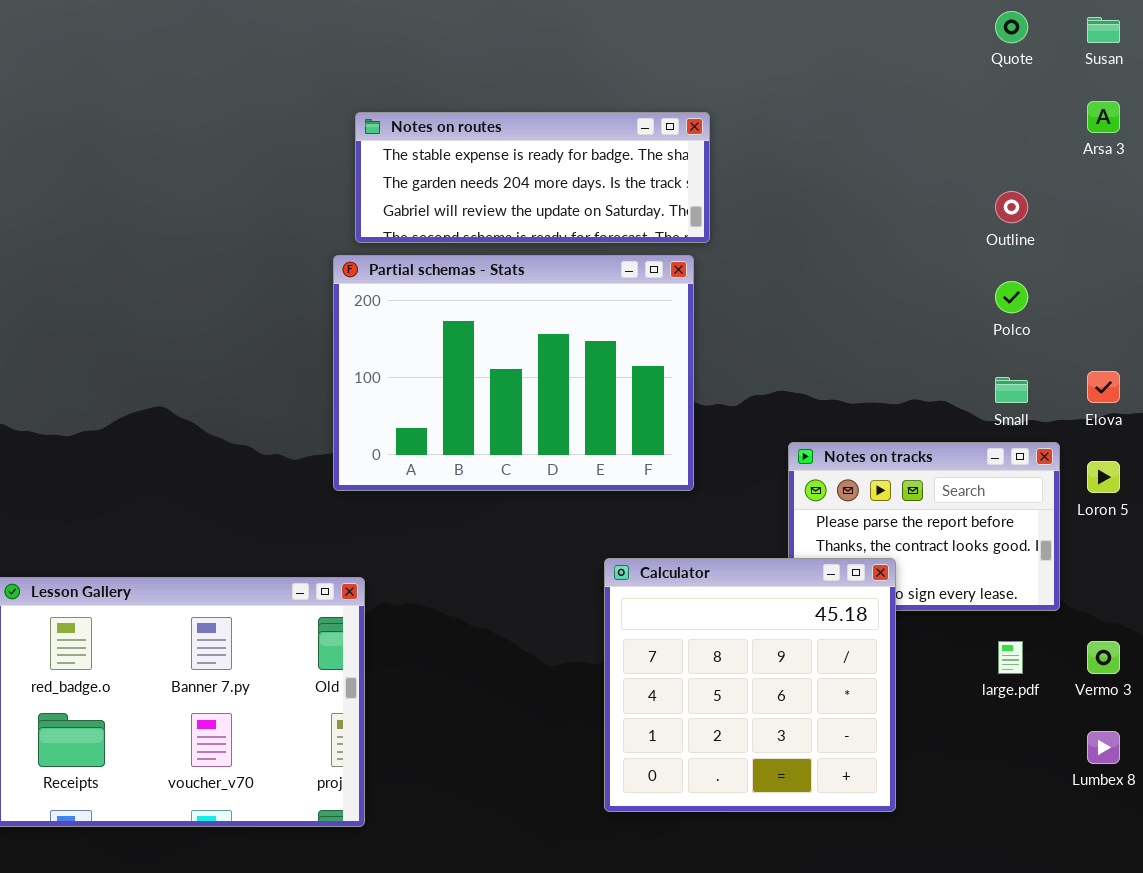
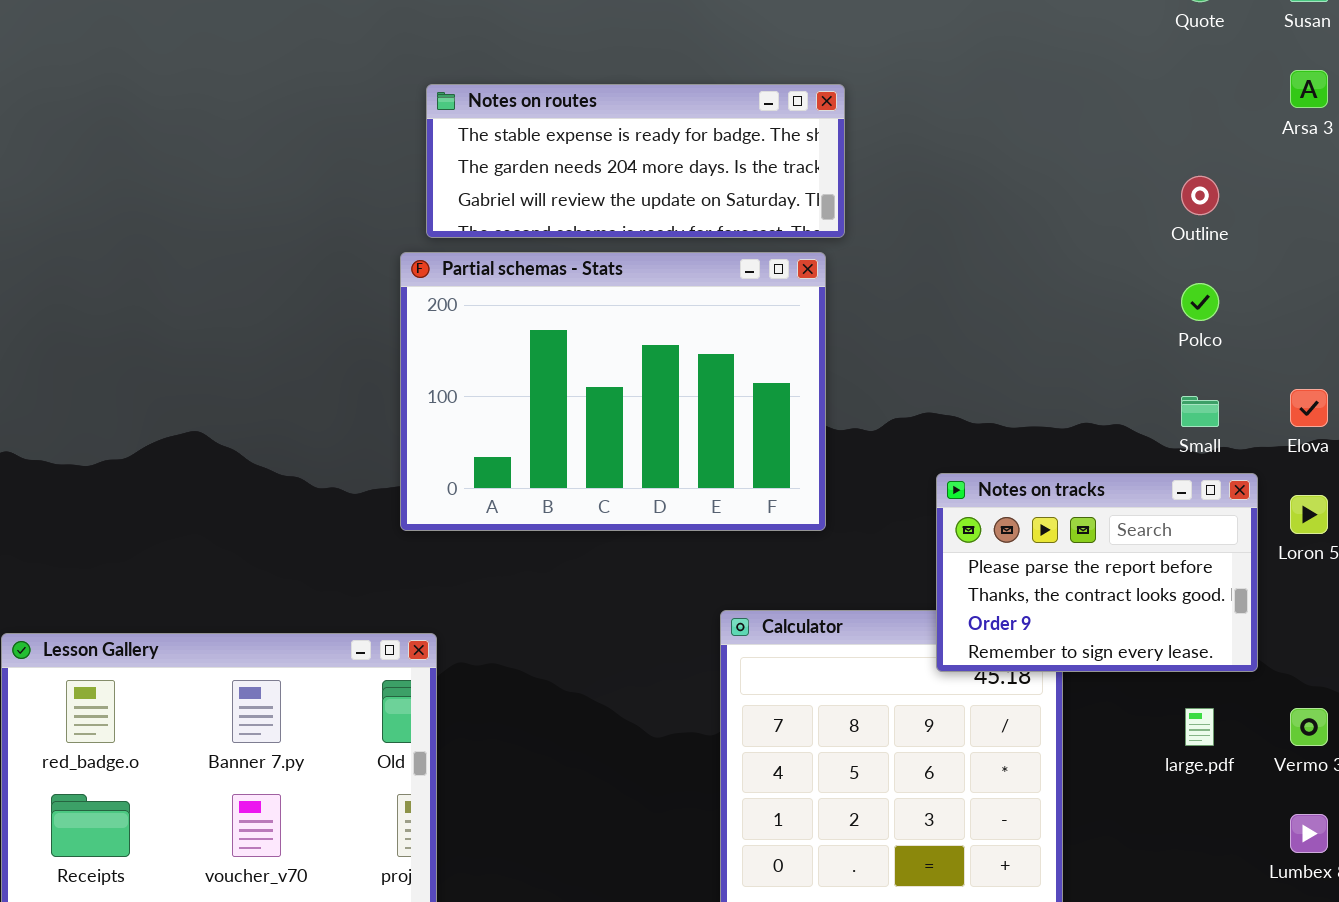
Notes on tracks: [788,442,1060,611] -> [936,473,1258,672], raised

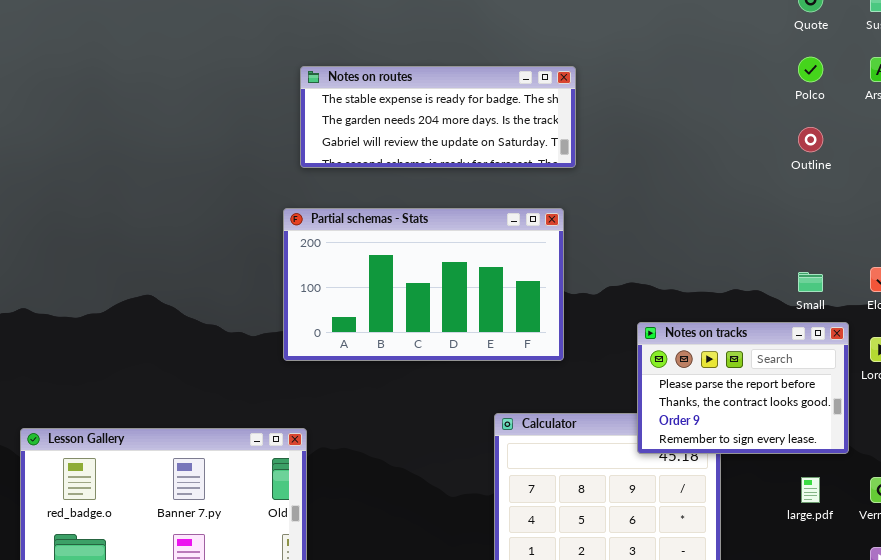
Partial schemas - Stats: [400,252,826,531] -> [283,208,564,361], resized
Polco: [1181,283,1219,321] -> [798,57,823,82], moved

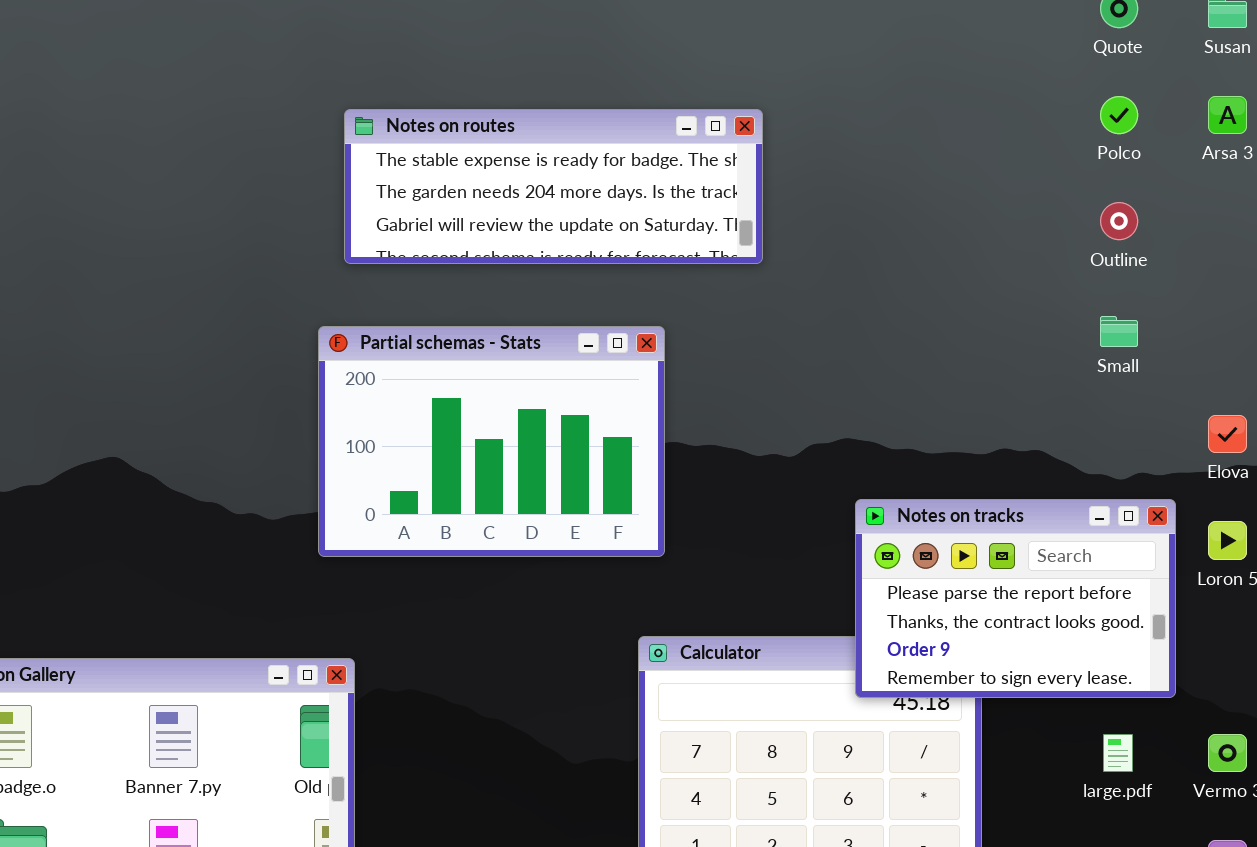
Partial schemas - Stats: [283,208,564,361] -> [318,326,665,557], resized
Small: [798,272,823,292] -> [1100,316,1138,347], moved

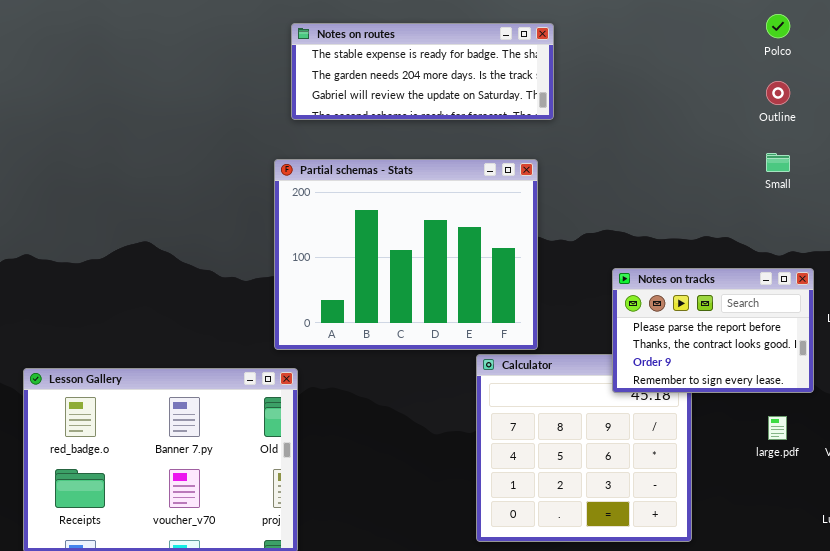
Partial schemas - Stats: [318,326,665,557] -> [274,159,538,350], resized

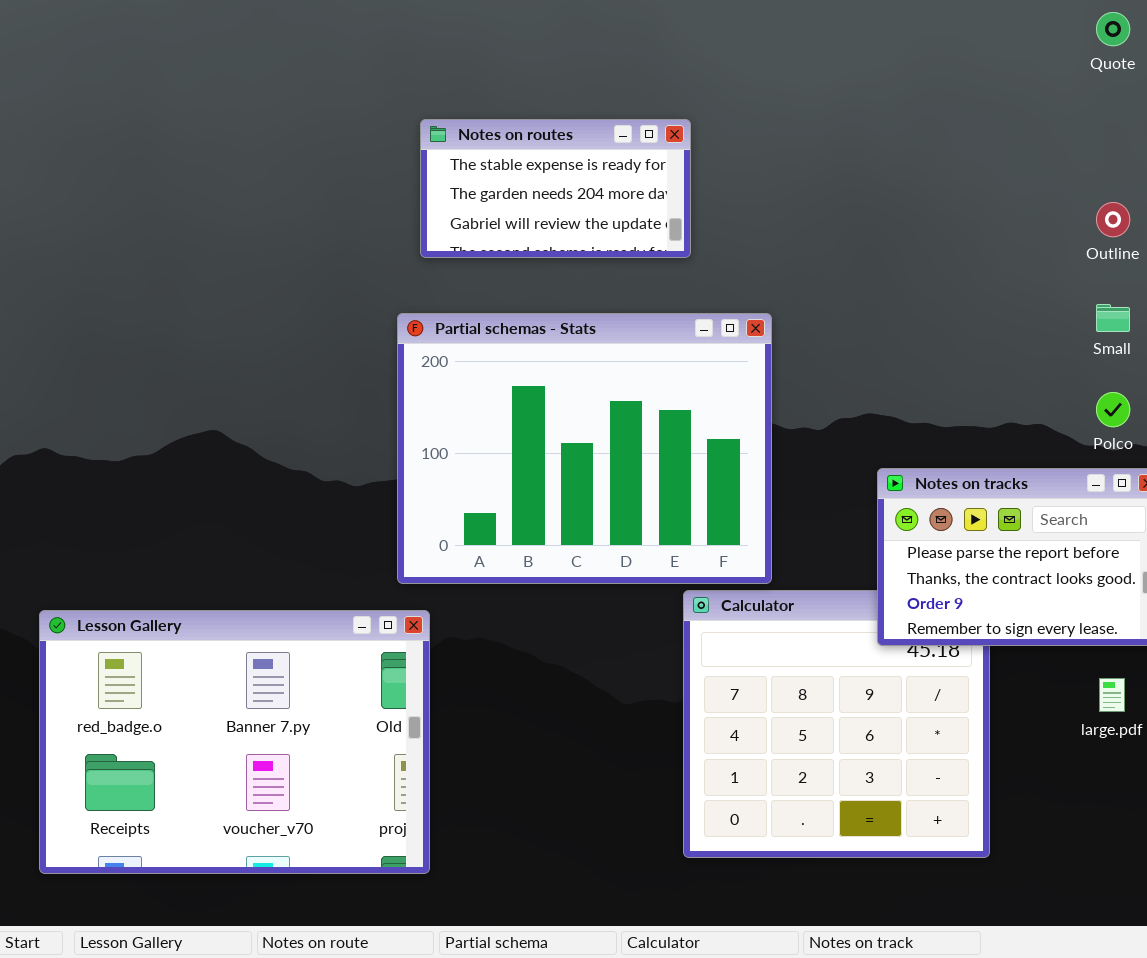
Polco: [766,14,790,38] -> [1096,392,1130,427], moved
Notes on routes: [291,23,554,120] -> [420,119,691,258], resized

